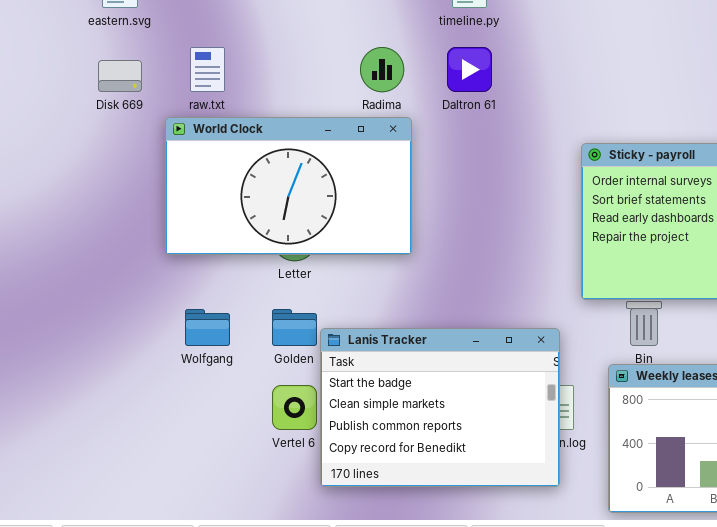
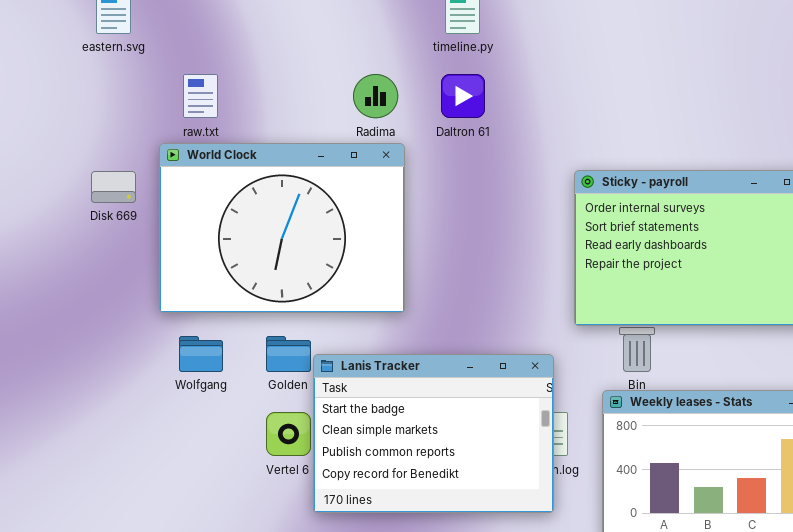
Disk 669: [98,60,142,92] -> [91,171,136,203], moved
World Clock: [165,117,412,255] -> [159,143,405,313], resized

